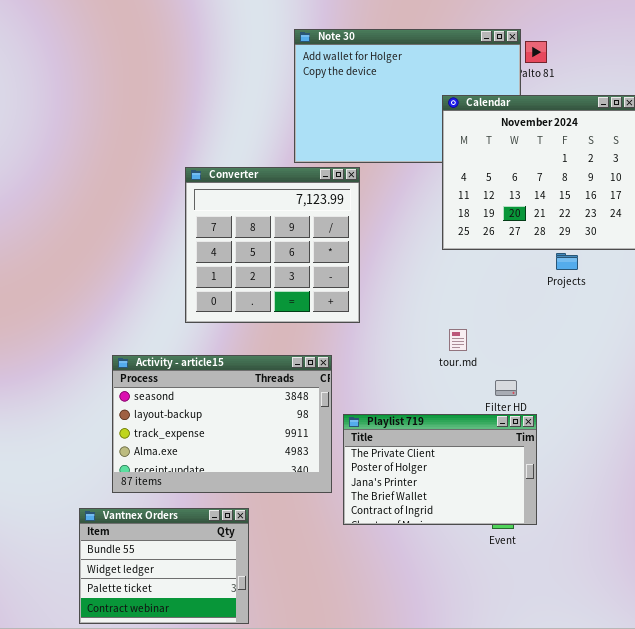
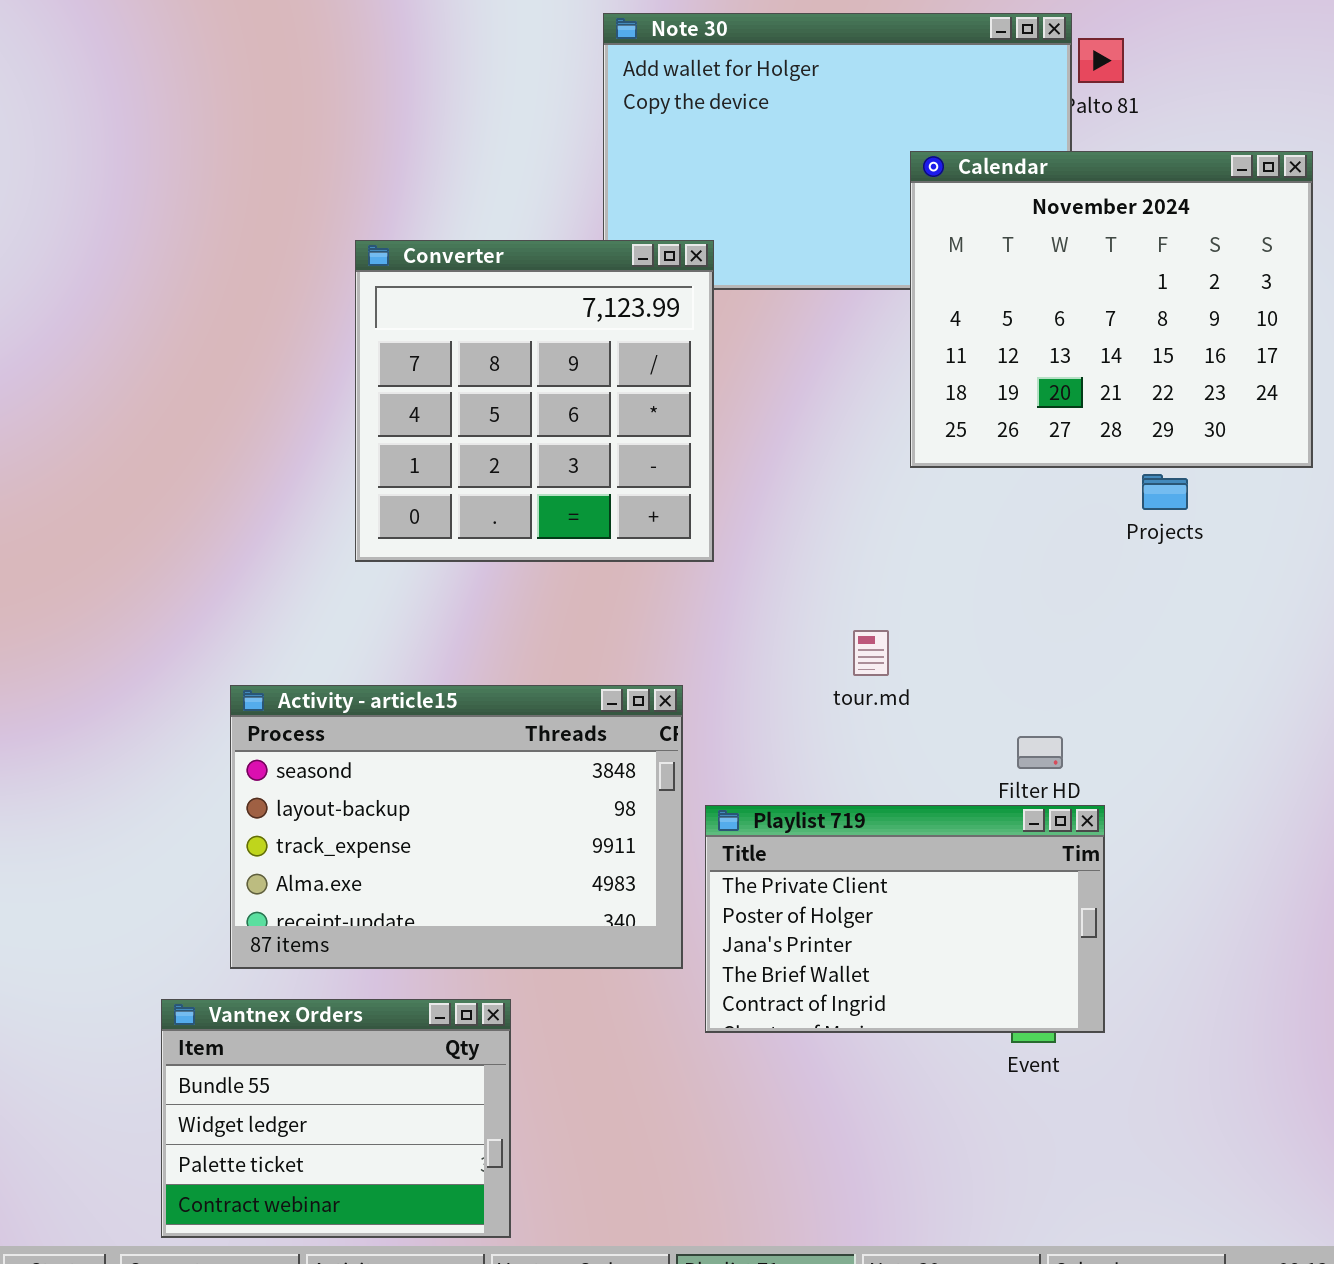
Converter: [185,167,360,323] -> [355,240,714,562], moved
tour.md: [449,329,467,351] -> [853,630,889,676], moved

